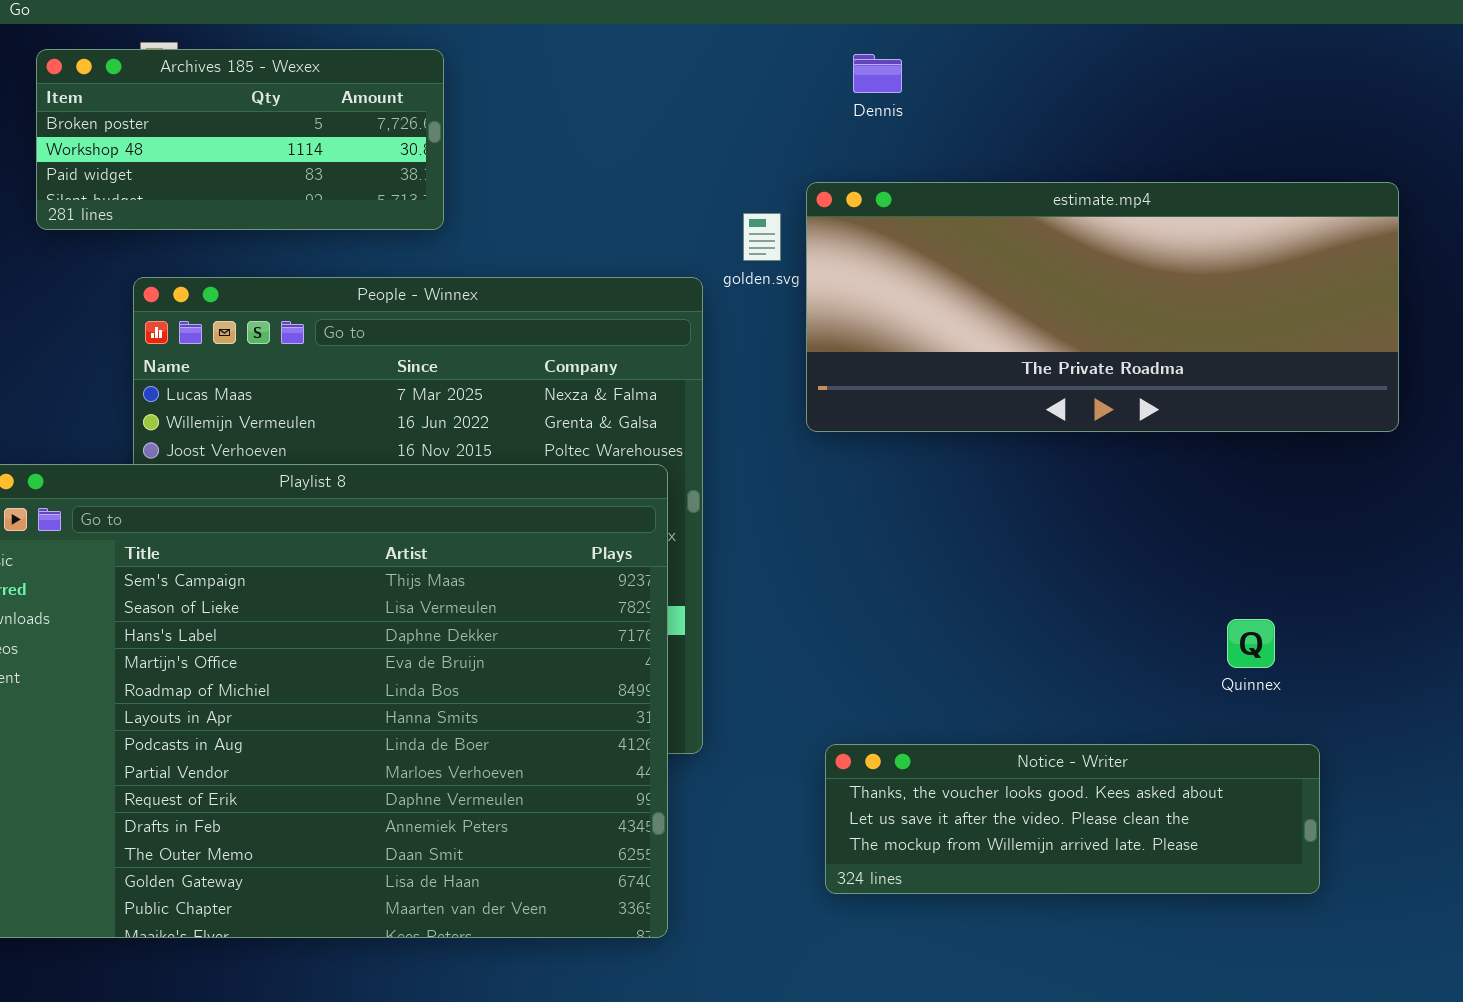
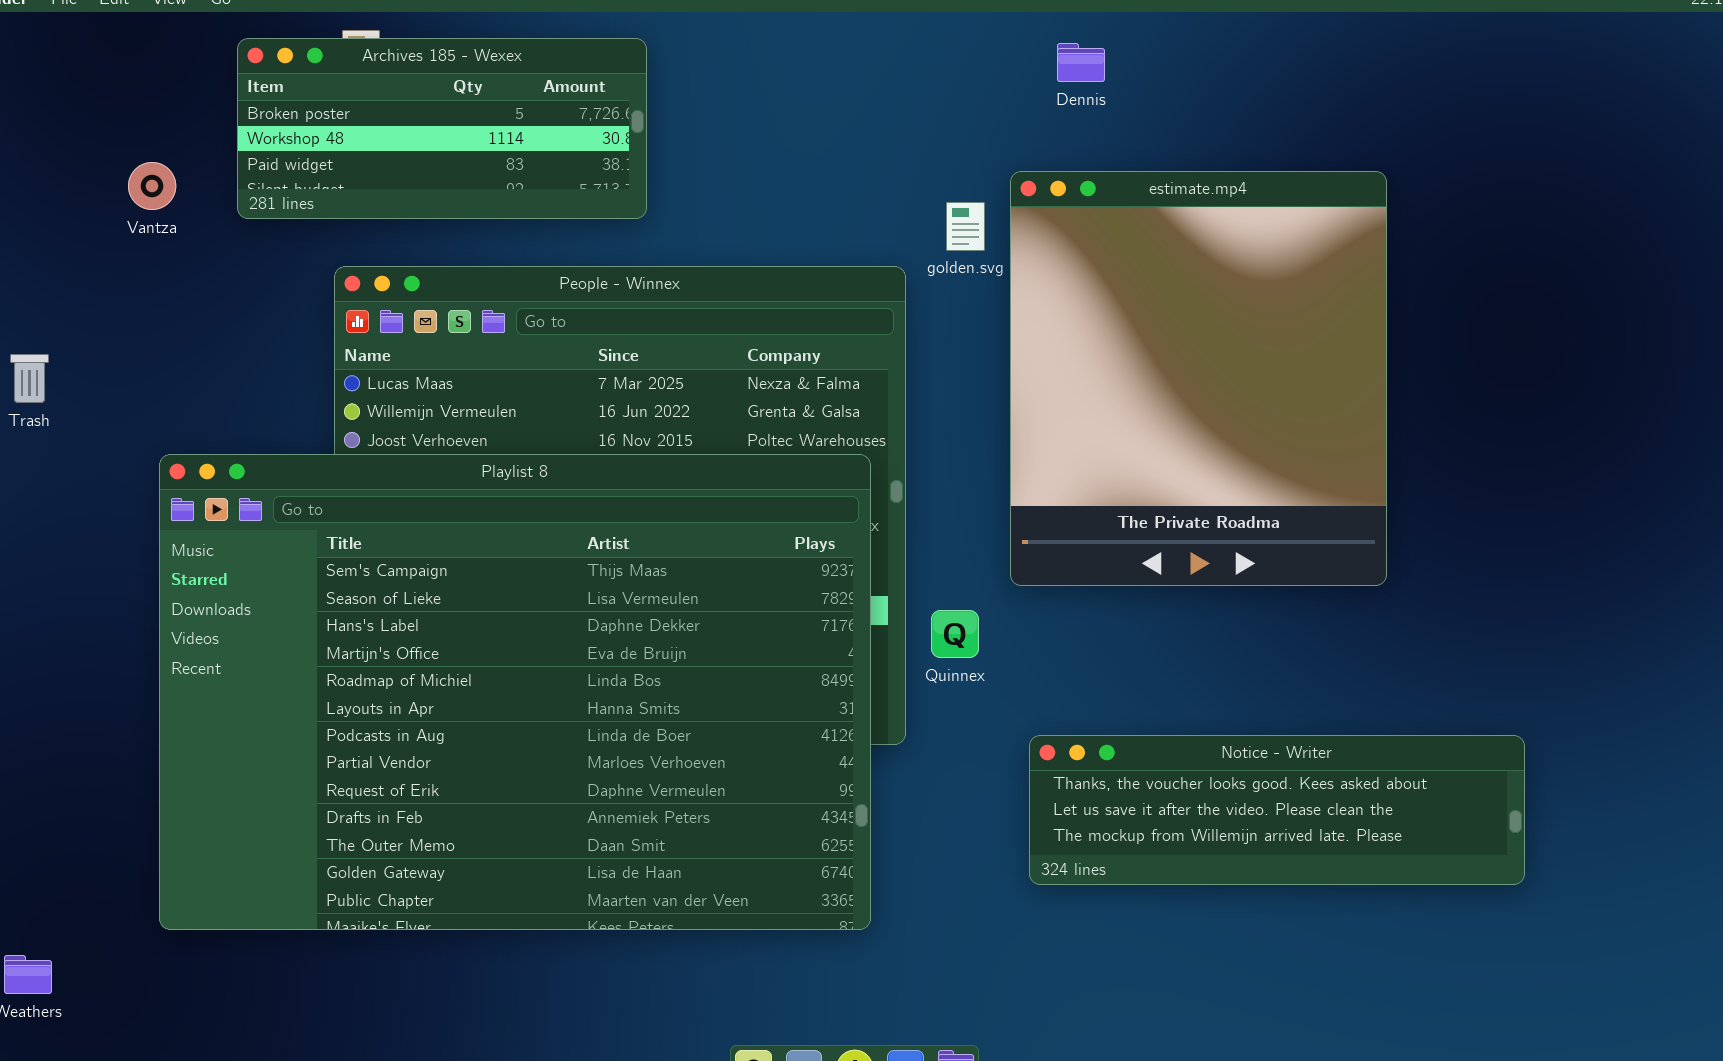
estimate.mp4: [806,182,1399,432] -> [1010,171,1387,586], resized
Quinnex: [1227,619,1275,668] -> [931,610,979,658], moved

